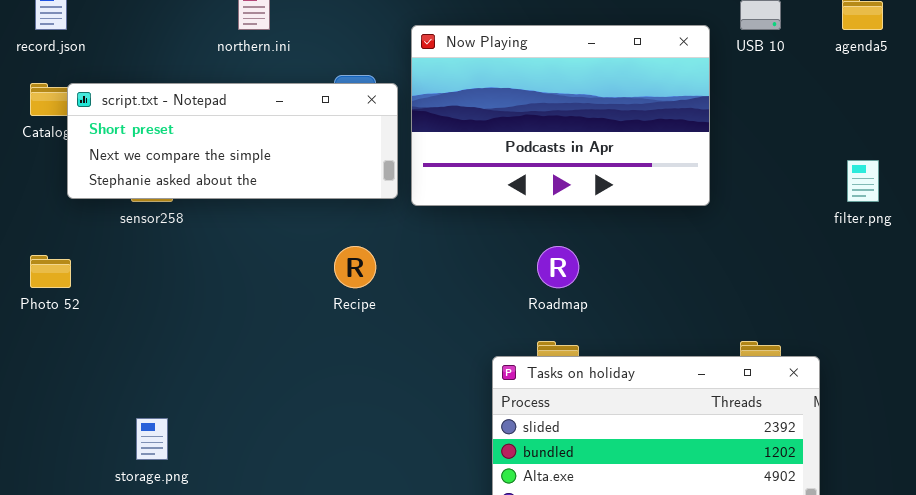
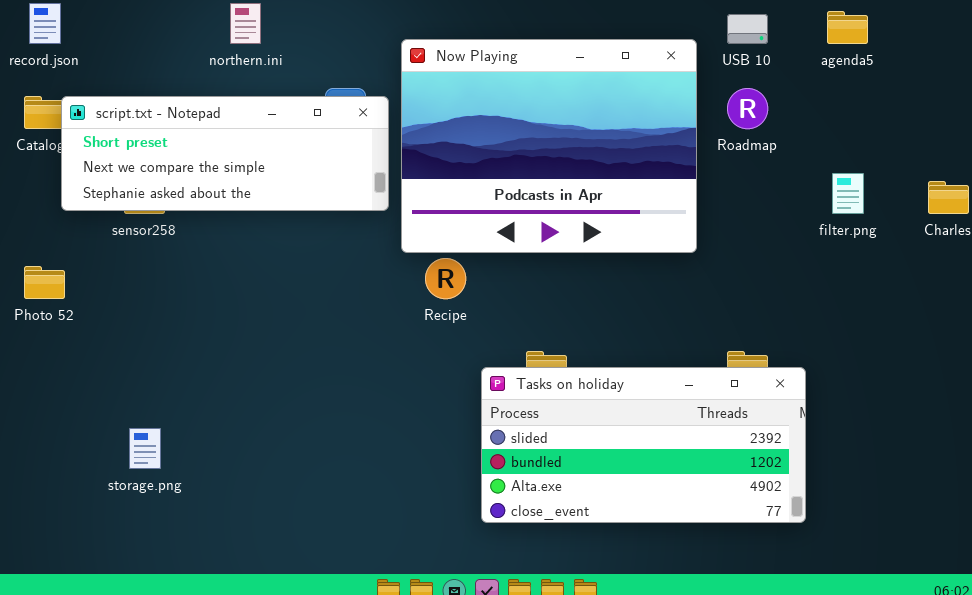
Now Playing: [411,25,710,206] -> [401,39,697,253], resized
Recipe: [334,246,376,288] -> [425,258,466,299], moved
Roadmap: [537,246,579,288] -> [727,88,768,129], moved

